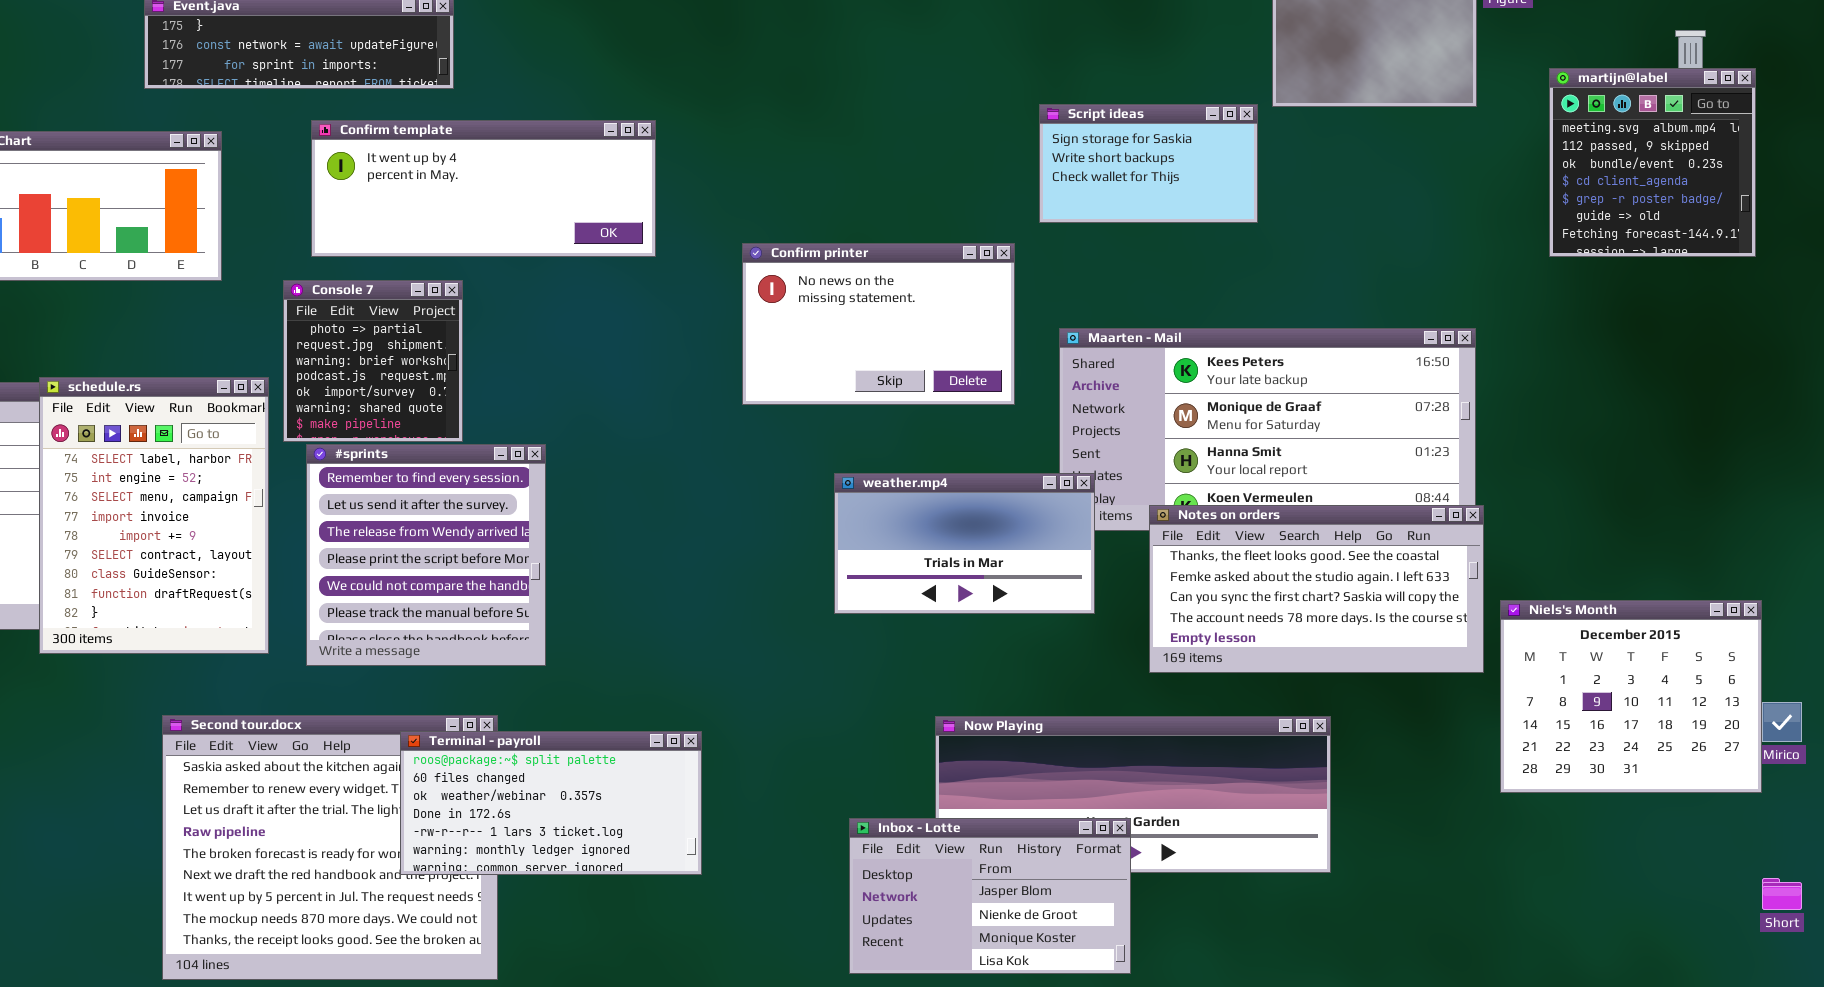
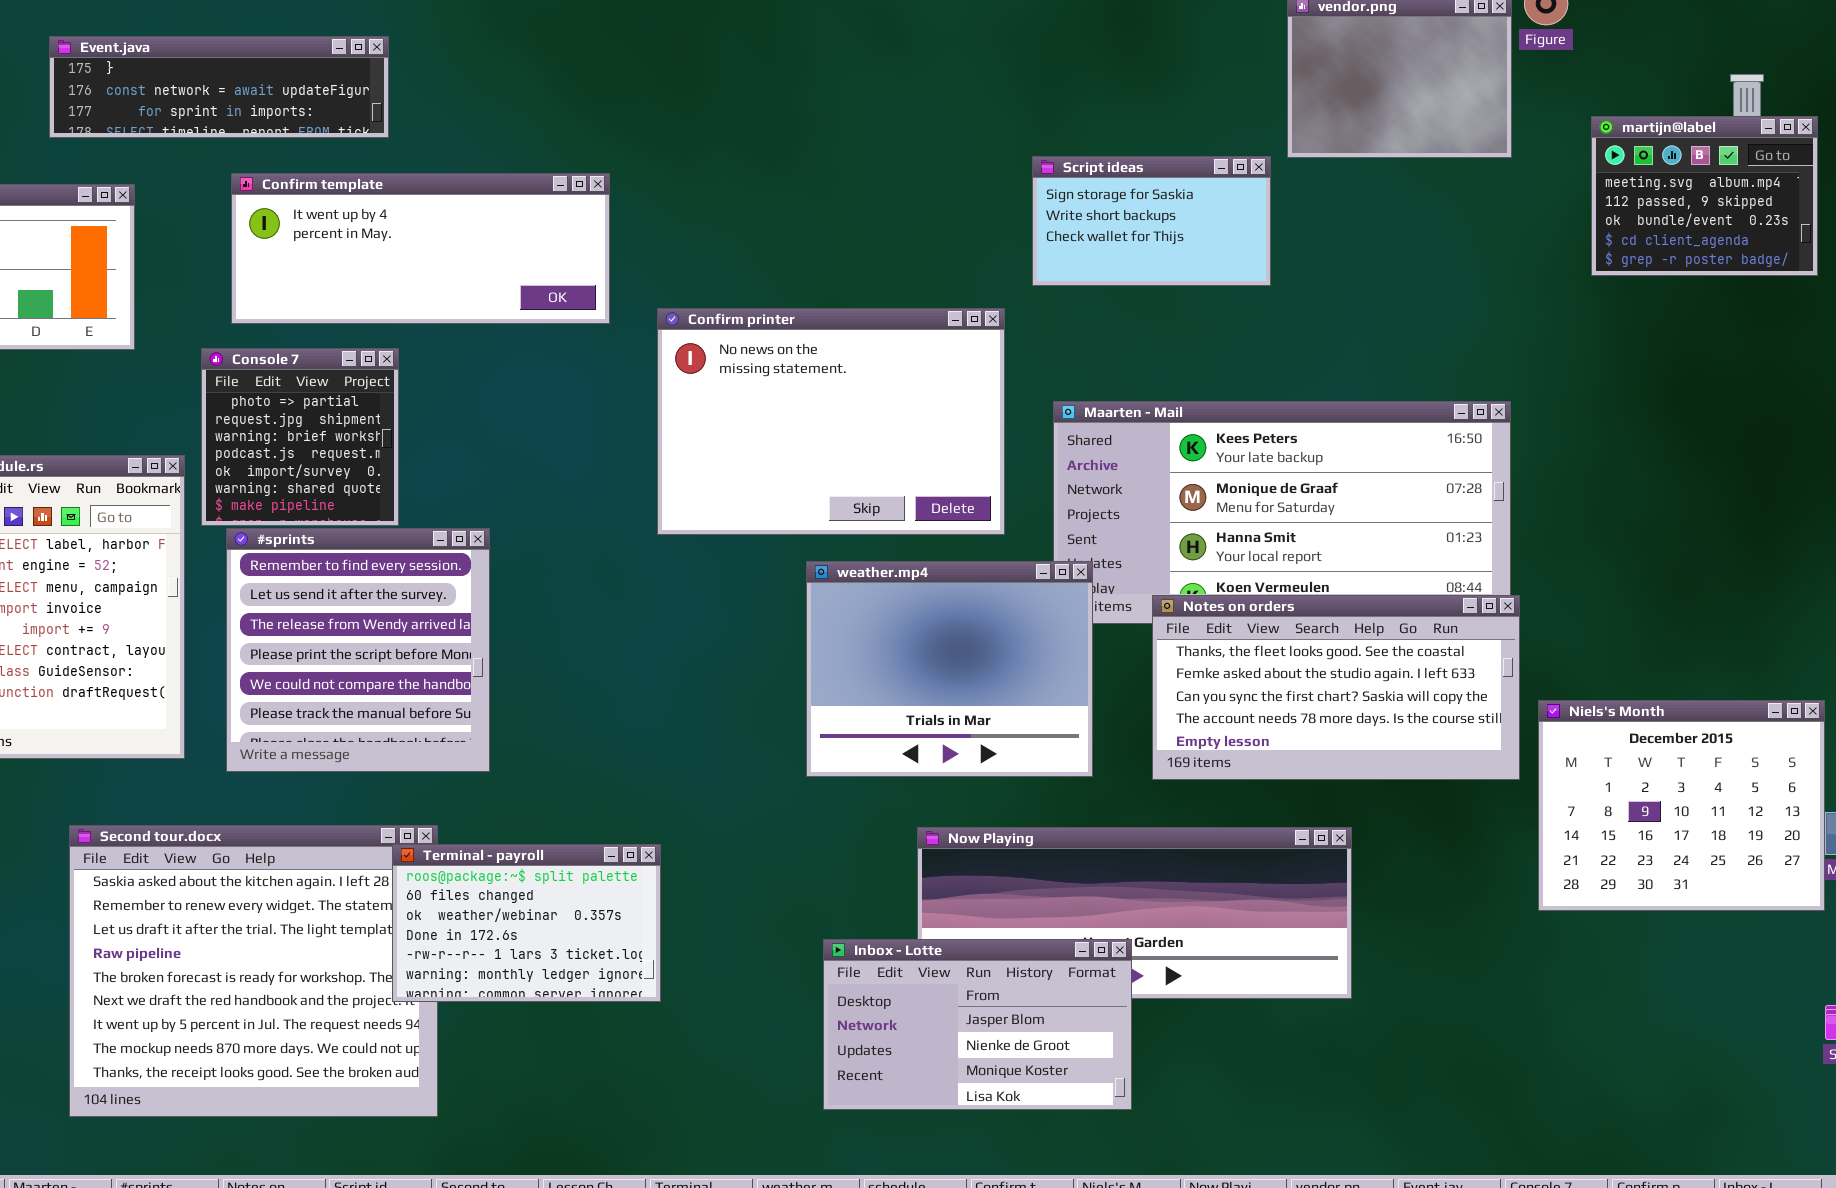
martijn@label: [1549,68,1756,257] -> [1591,116,1818,276], resized
Confirm printer: [742,243,1015,405] -> [657,308,1005,535], resized
weather.mp4: [834,473,1095,614] -> [806,561,1093,777], resized
Terminal - payroll: [400,731,702,875] -> [392,844,661,1002], resized

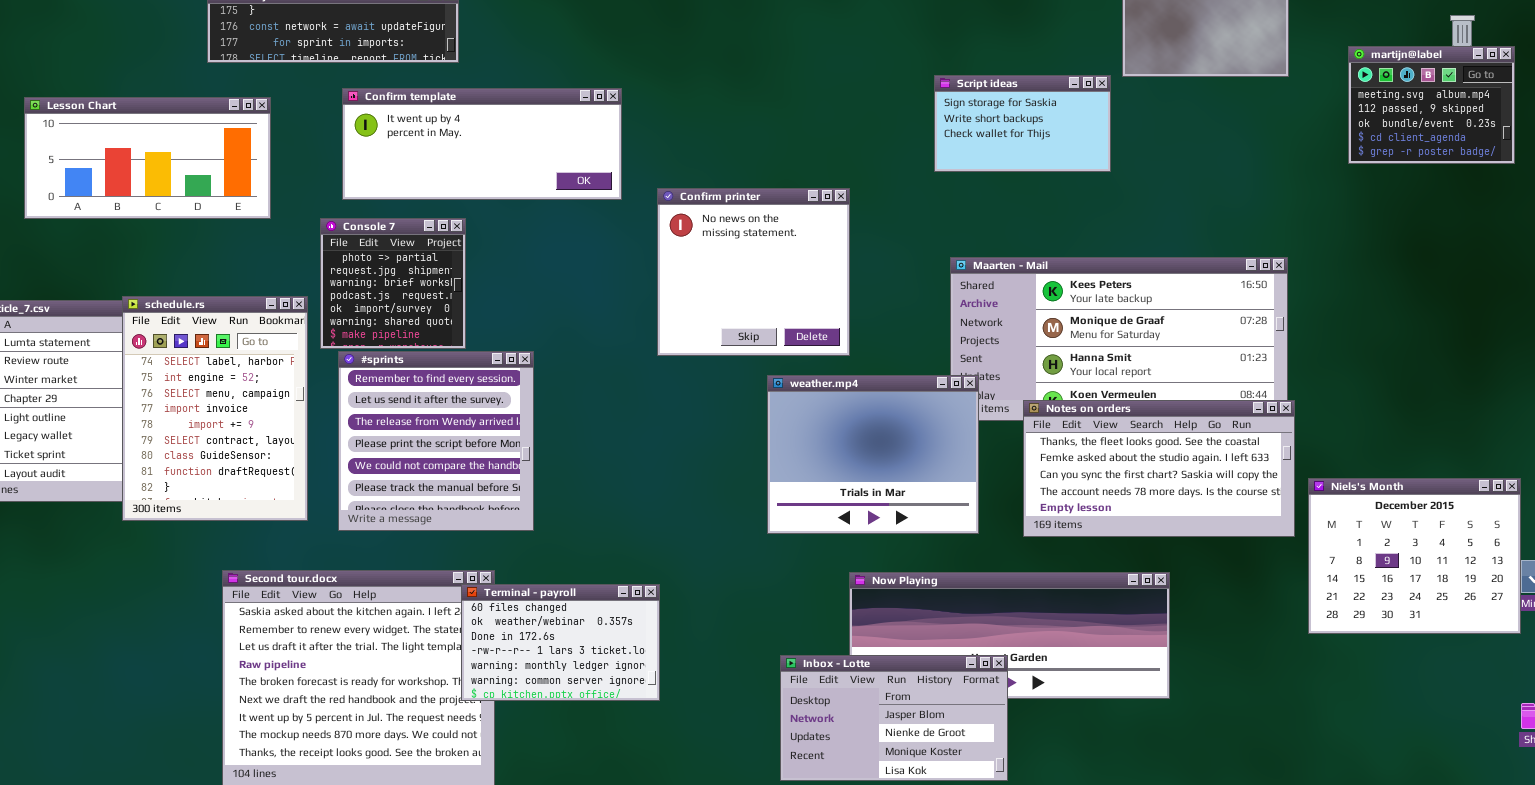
Confirm printer: [657,308,1005,535] -> [657,188,850,356], resized
Terminal - payroll: [392,844,661,1002] -> [461,584,660,701], scrolled down 1 row

